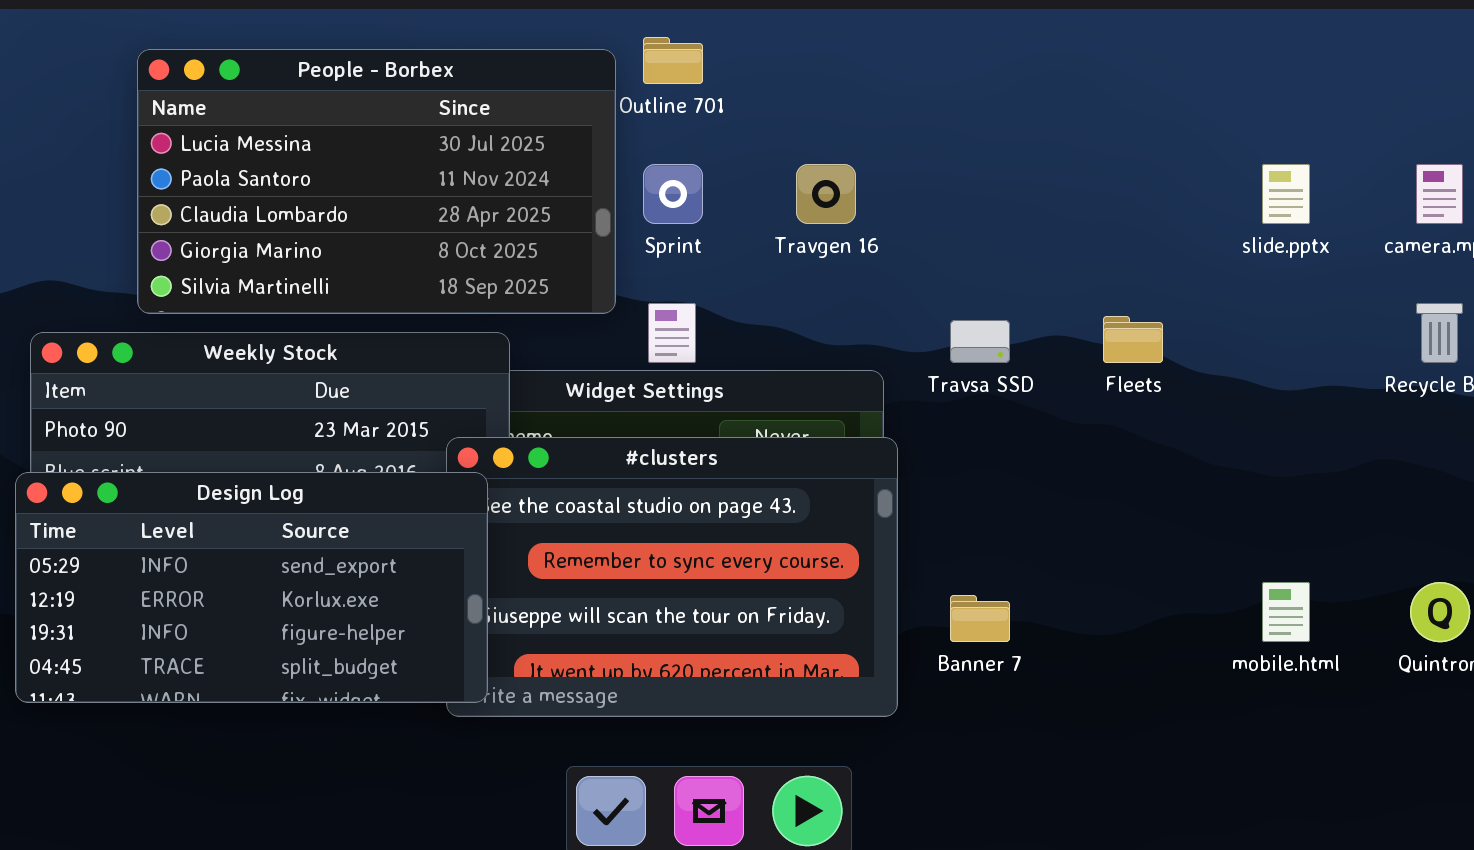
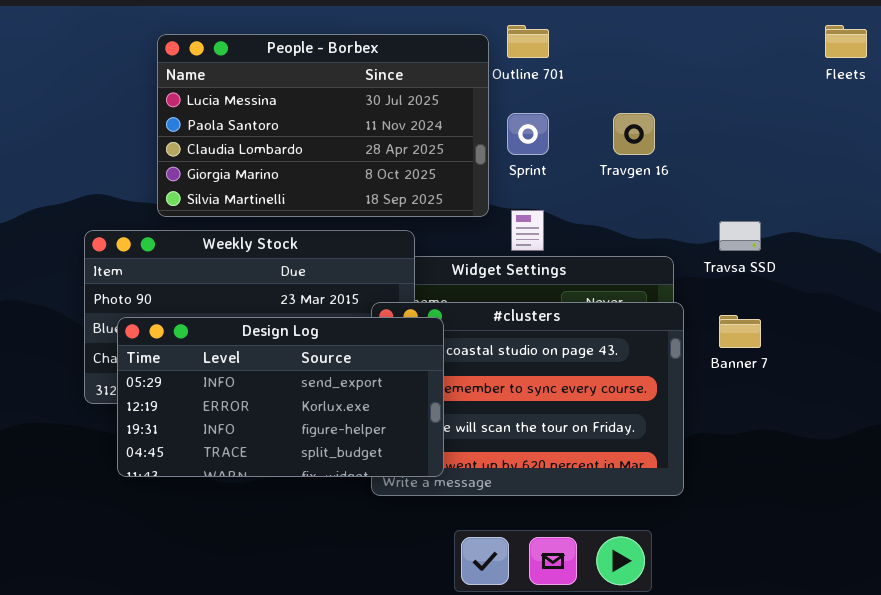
Fleets: [1103,316,1163,363] -> [825,25,867,58], moved
Design Log: [15,472,488,703] -> [117,317,444,477], moved
Banner 7: [950,595,1010,642] -> [719,315,761,348], moved

